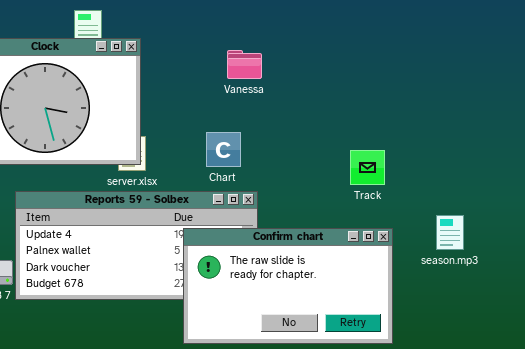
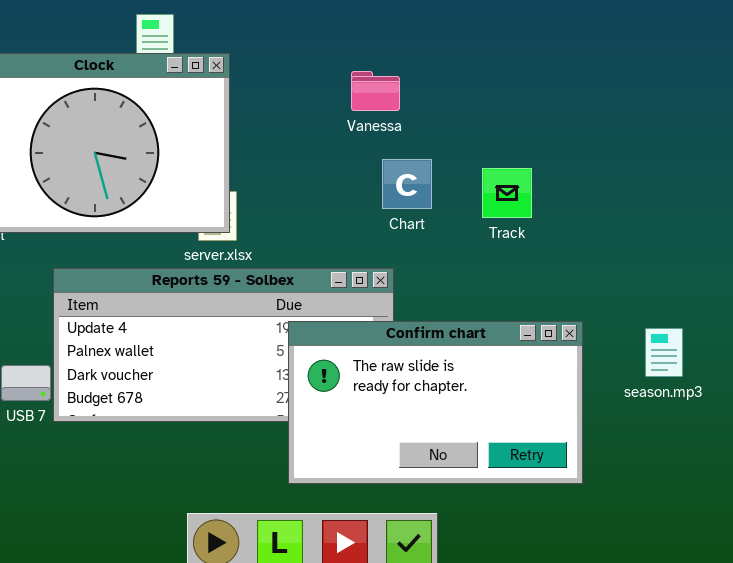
Chart: [206,132,241,167] -> [382,159,432,209], moved
Track: [350,150,385,185] -> [482,168,532,218], moved
season.mp3: [436,215,464,250] -> [645,328,683,377], moved

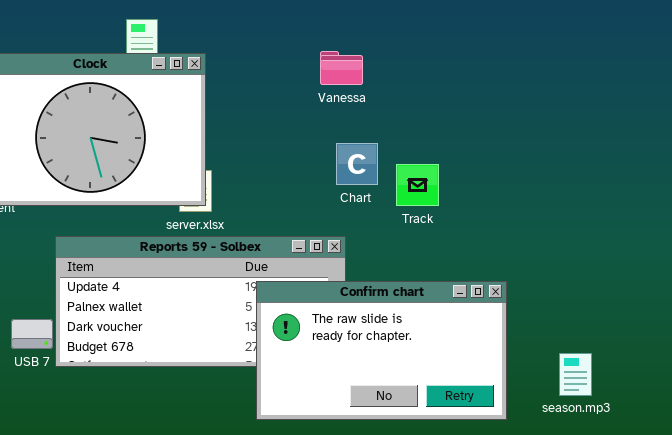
Vanessa: [351,71,400,111] -> [320,51,363,85], moved
Track: [482,168,532,218] -> [396,164,439,206], moved
season.mp3: [645,328,683,377] -> [559,353,592,396], moved

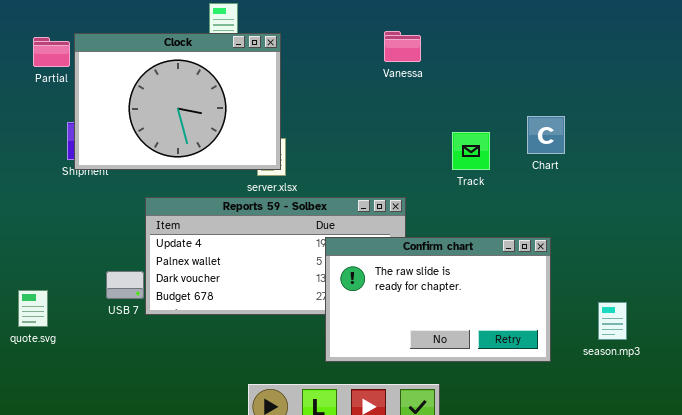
Chart: [336,143,378,185] -> [527,116,565,154], moved

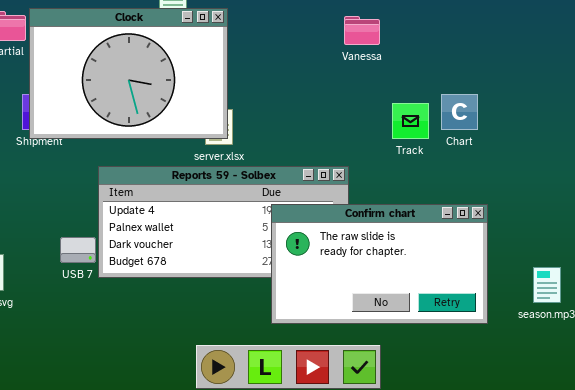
Vanessa: [384,31,421,62] -> [344,16,380,45], moved
Chart: [527,116,565,154] -> [441,94,478,130], moved

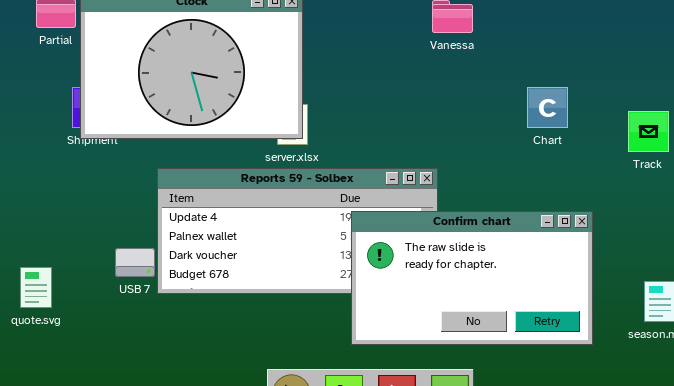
Chart: [441,94,478,130] -> [527,87,568,128], moved
Track: [392,103,429,139] -> [628,111,669,152], moved

